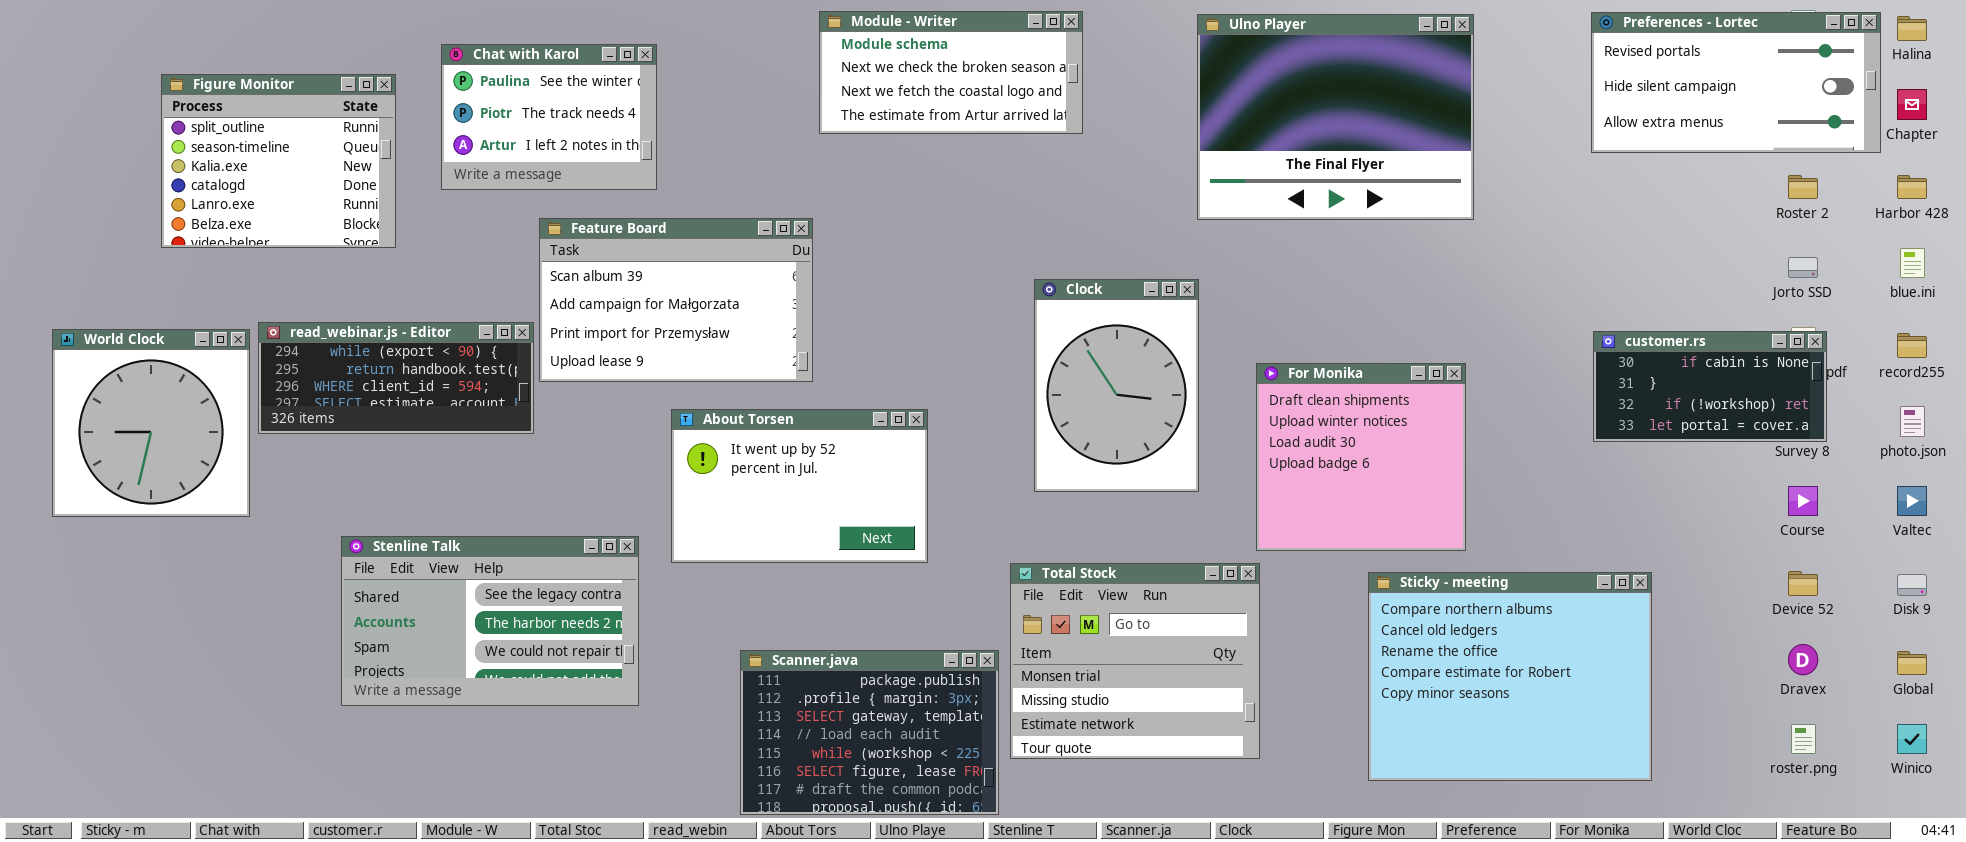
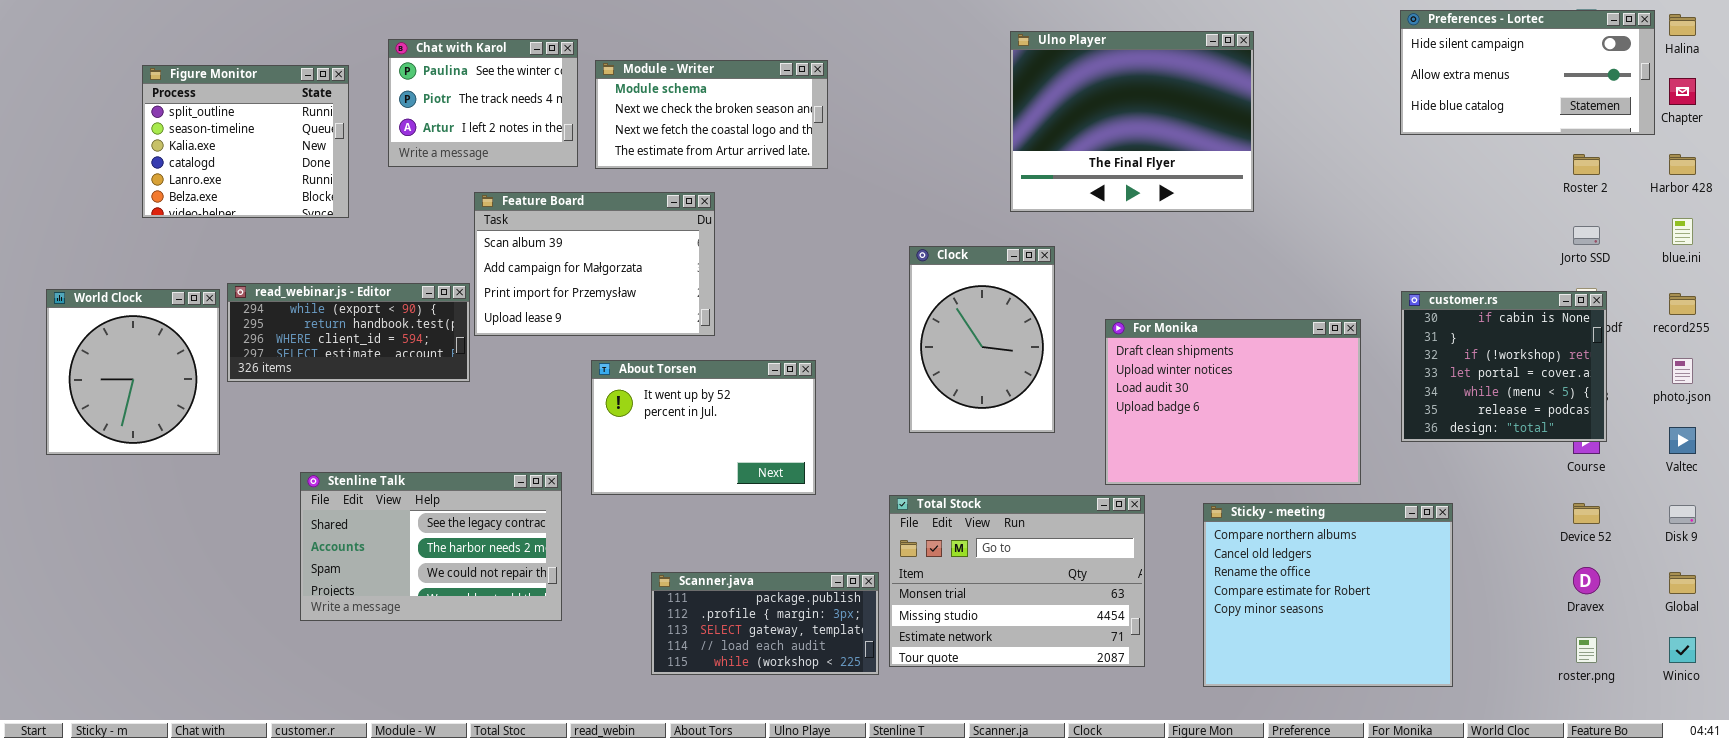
Module - Writer: [819,11,1083,134] -> [595,60,828,169], moved
Preferences - Lortec: [1591,12,1881,153] -> [1400,10,1655,135], scrolled down 1 row
Ulno Player: [1197,14,1474,220] -> [1010,31,1254,212], moved
customer.rs: [1593,331,1827,442] -> [1401,291,1607,442], resized
For Monika: [1256,363,1466,551] -> [1105,319,1361,485], resized
Total Stock: [1010,563,1260,759] -> [889,495,1145,667], resized
Scanner.java: [740,650,999,815] -> [651,572,879,675], resized

